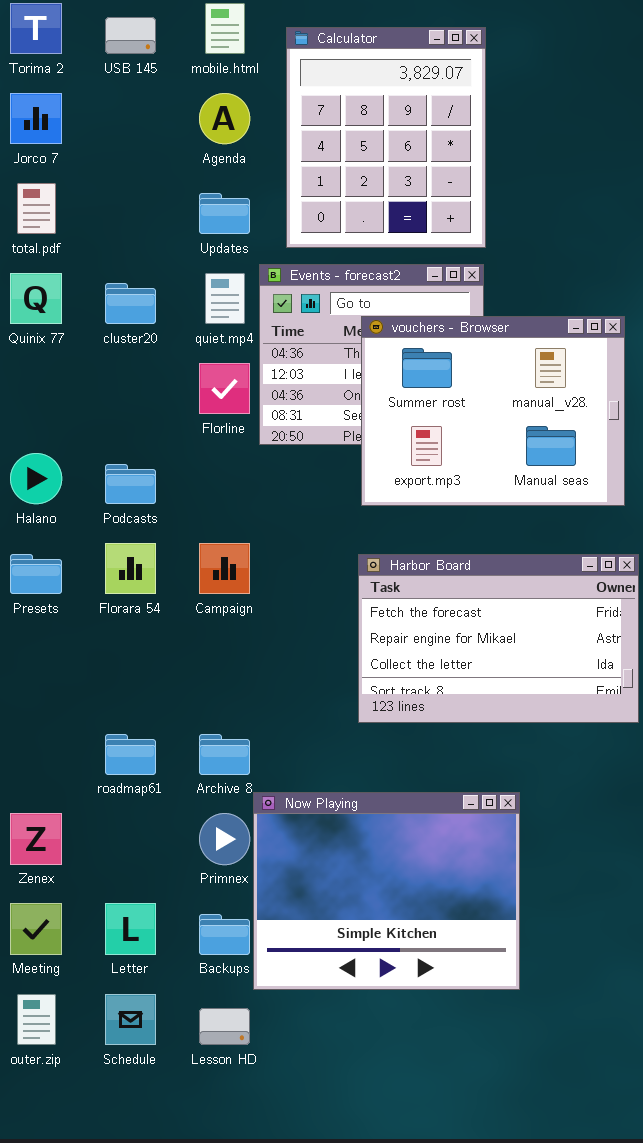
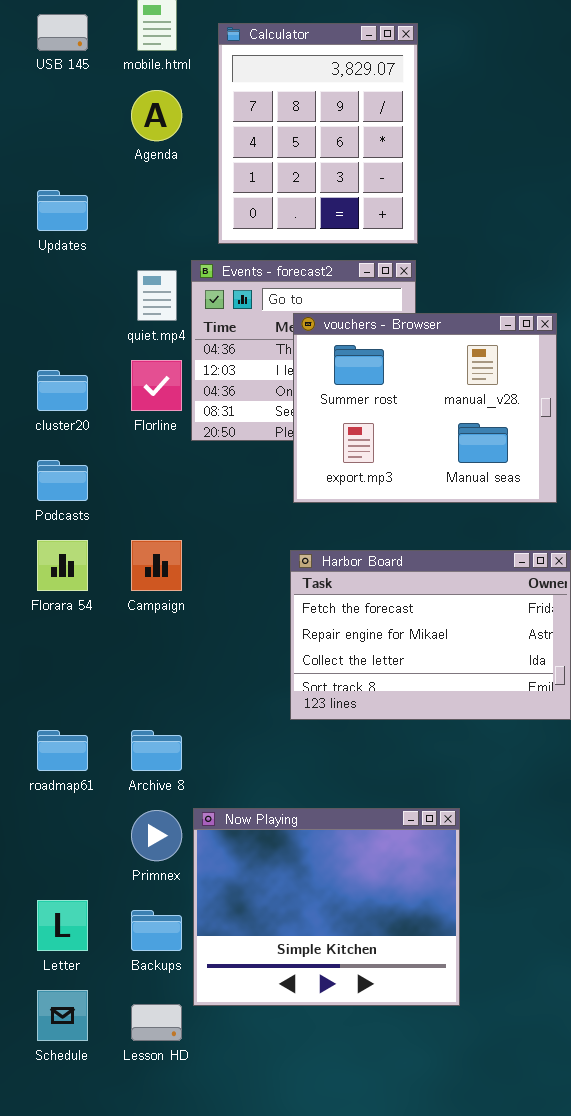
Updates: [199,193,250,234] -> [37,190,88,231], moved
cluster20: [105,283,156,324] -> [37,370,88,411], moved
Now Playing: [253,792,520,990] -> [193,808,460,1006], moved

